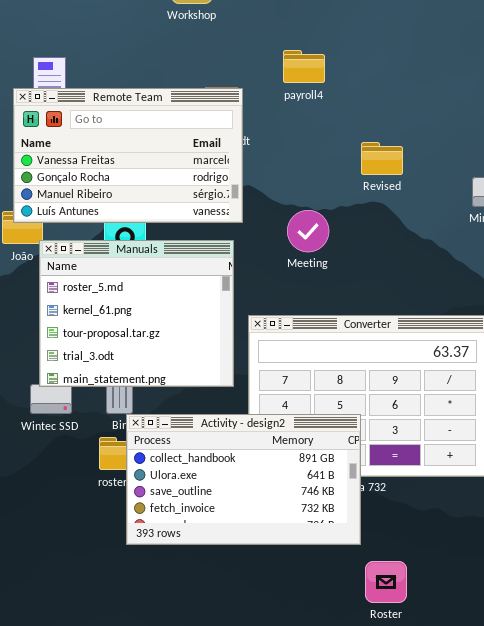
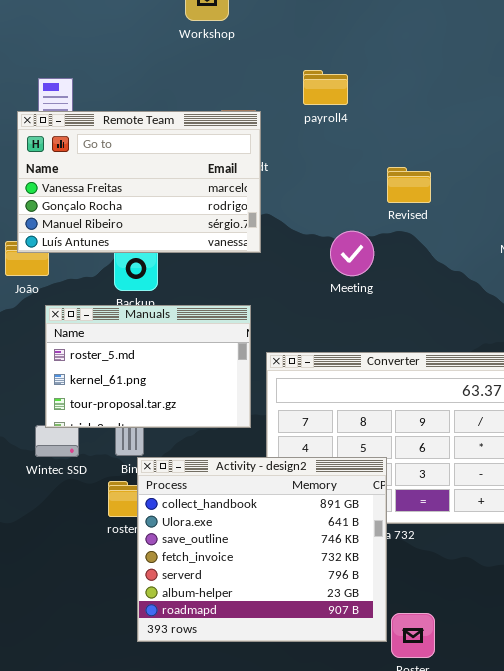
Meeting: [287,210,329,252] -> [330,231,374,276], moved
Manuals: [39,240,234,387] -> [45,305,251,428], resized
Activity - design2: [126,414,361,545] -> [137,457,387,642], resized

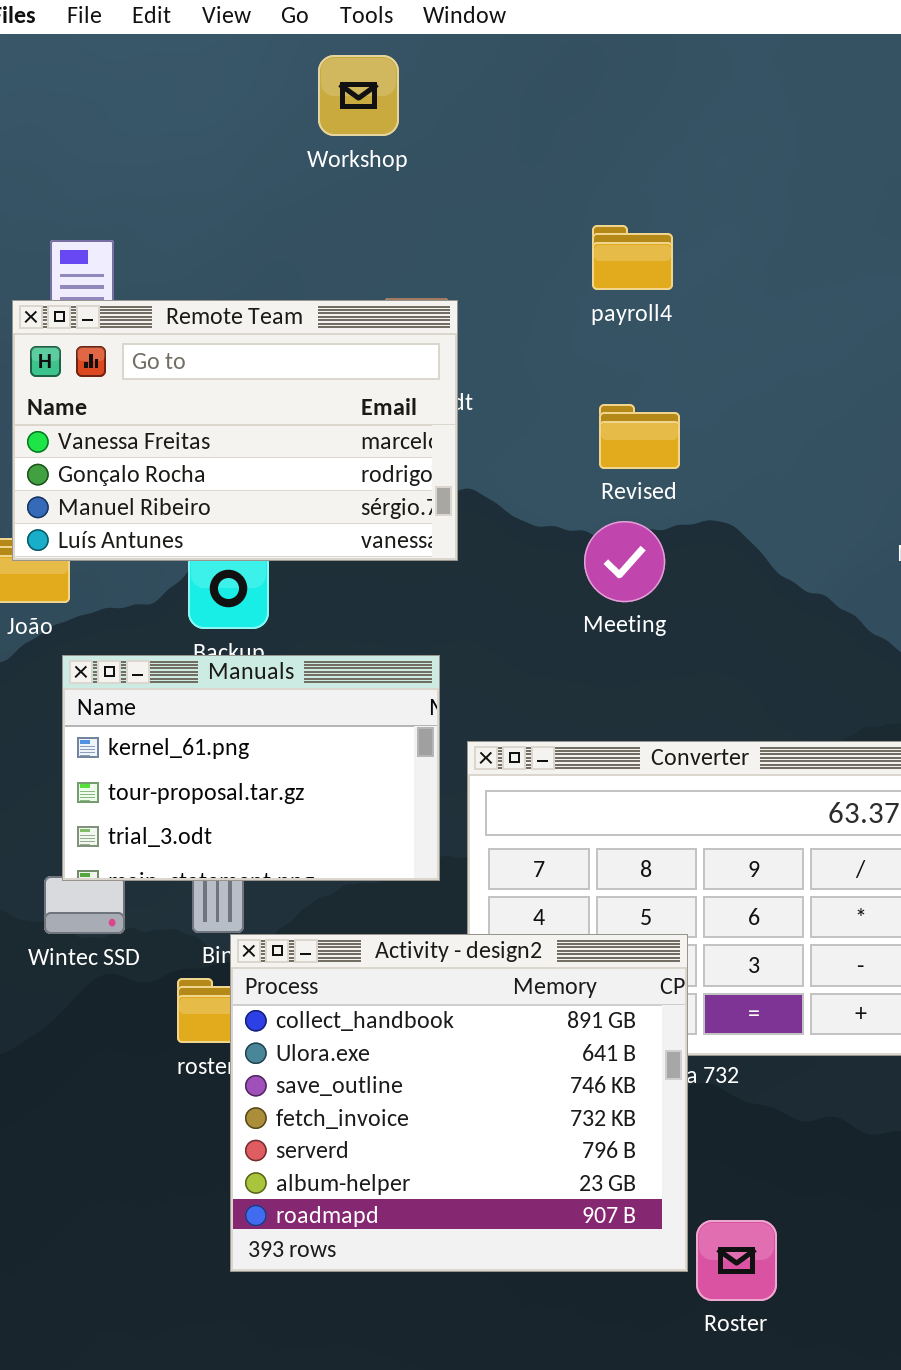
payroll4: [303,70,348,105] -> [592,225,673,290], moved
Revised: [387,167,431,203] -> [599,404,680,469], moved
Manuals: [45,305,251,428] -> [62,655,440,881], scrolled down 1 row

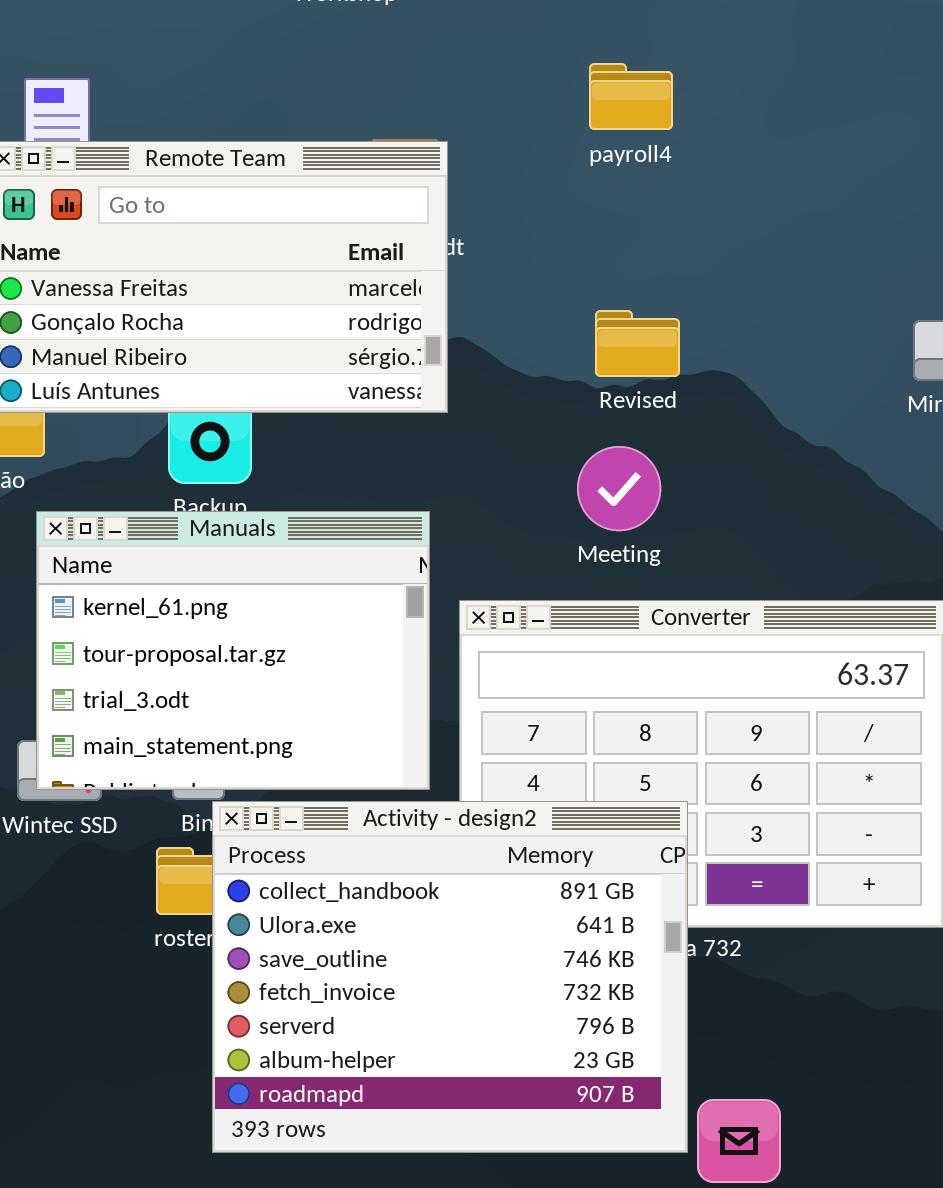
Revised: [599,404,680,469] -> [595,310,680,377], moved
Meeting: [584,521,665,602] -> [577,446,661,531], moved
Manuals: [62,655,440,881] -> [36,511,430,790], resized

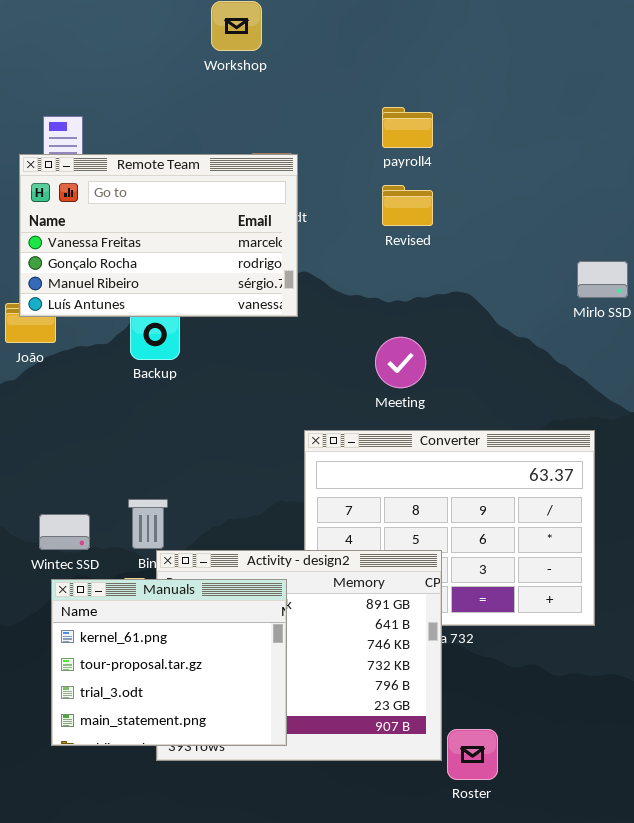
Revised: [595,310,680,377] -> [382,185,433,226], moved
Manuals: [36,511,430,790] -> [51,579,287,746], moved

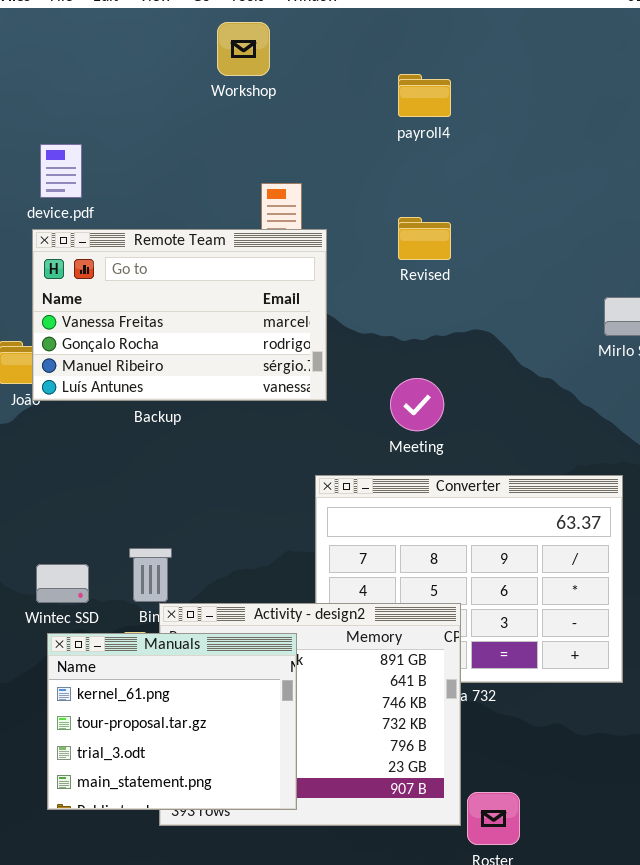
payroll4: [382,107,433,148] -> [398,74,451,117], moved
Remote Team: [19,154,298,317] -> [32,229,327,401], moved

